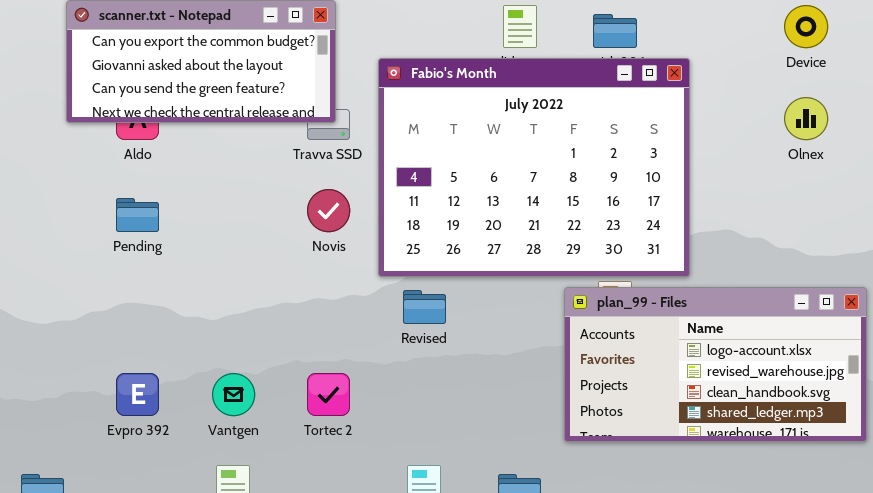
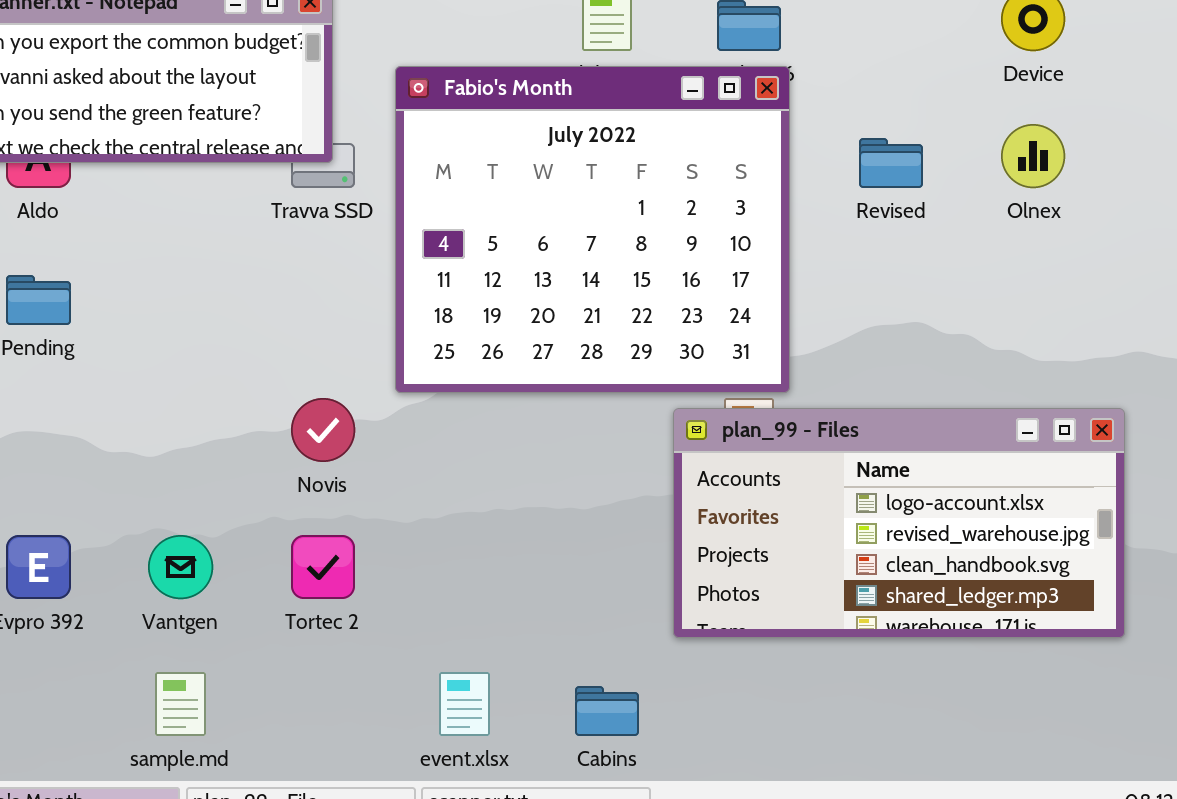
Fabio's Month: [378,58,690,277] -> [395,66,790,393], resized
Novis: [307,189,350,232] -> [291,398,355,462], moved
Revised: [403,290,446,324] -> [859,138,923,188], moved

